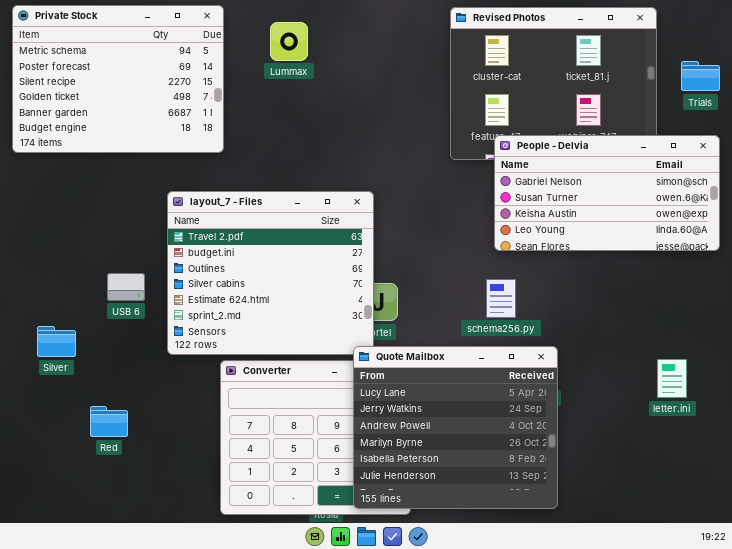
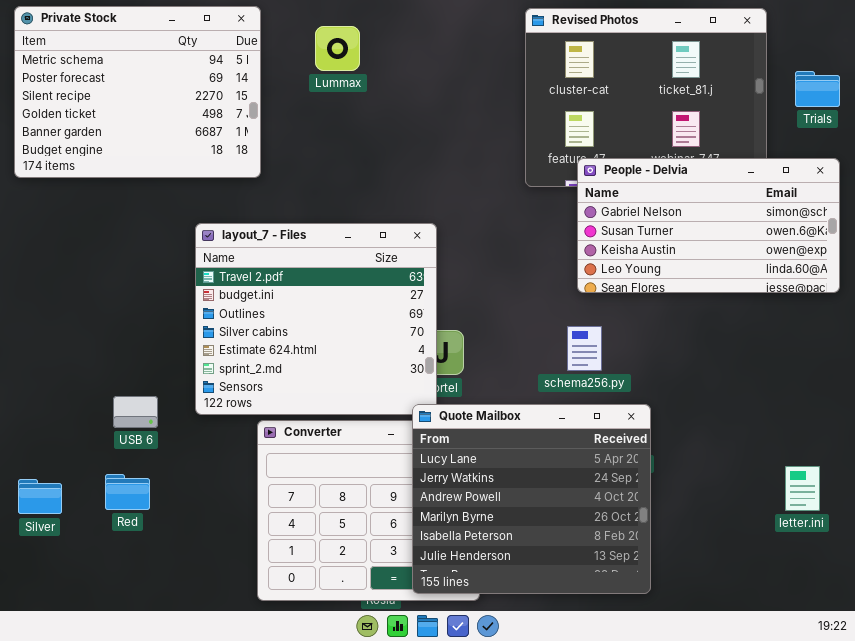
USB 6: [107,273,145,301] -> [113,396,158,428], moved
Silver: [37,326,76,357] -> [18,479,62,514], moved
letter.ini: [657,359,687,398] -> [785,466,820,511], moved

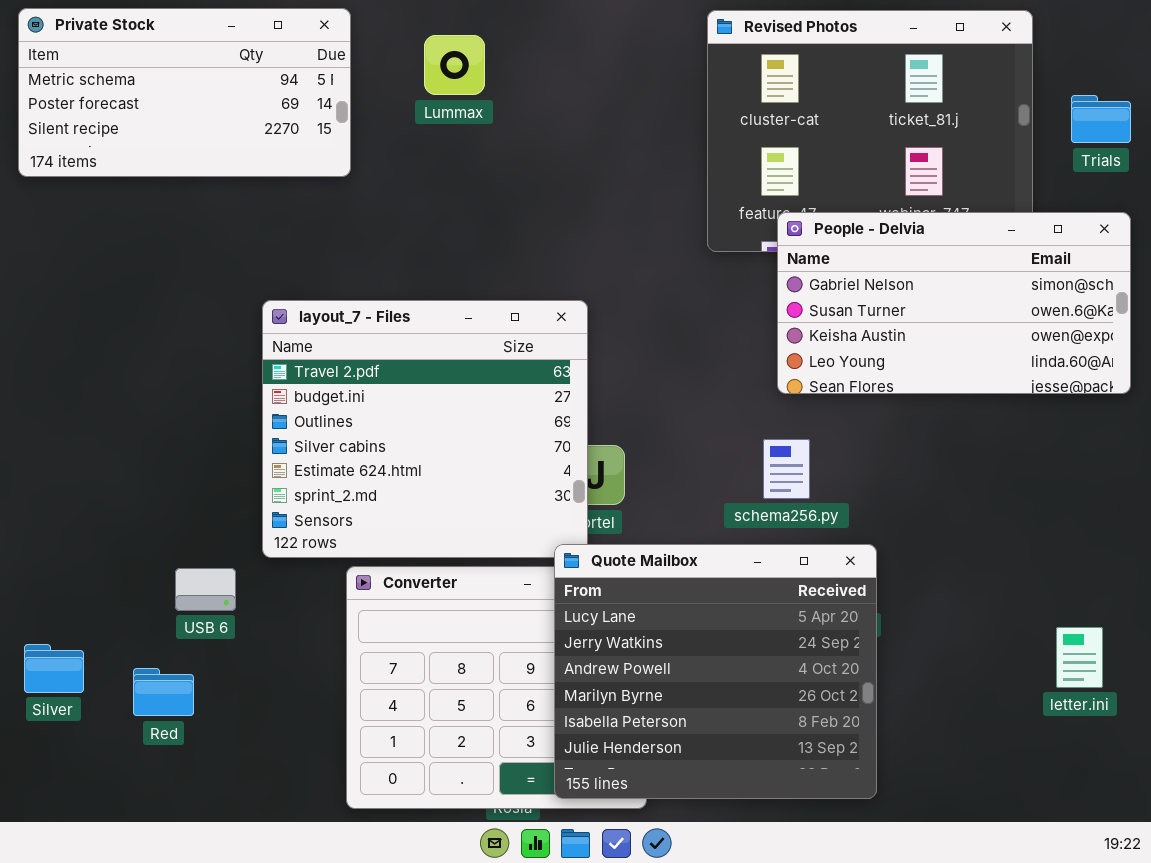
Private Stock: [14,6,261,178] -> [18,8,351,177], resized
USB 6: [113,396,158,428] -> [175,568,236,611], moved
Red: [105,474,150,510] -> [133,668,194,716], moved

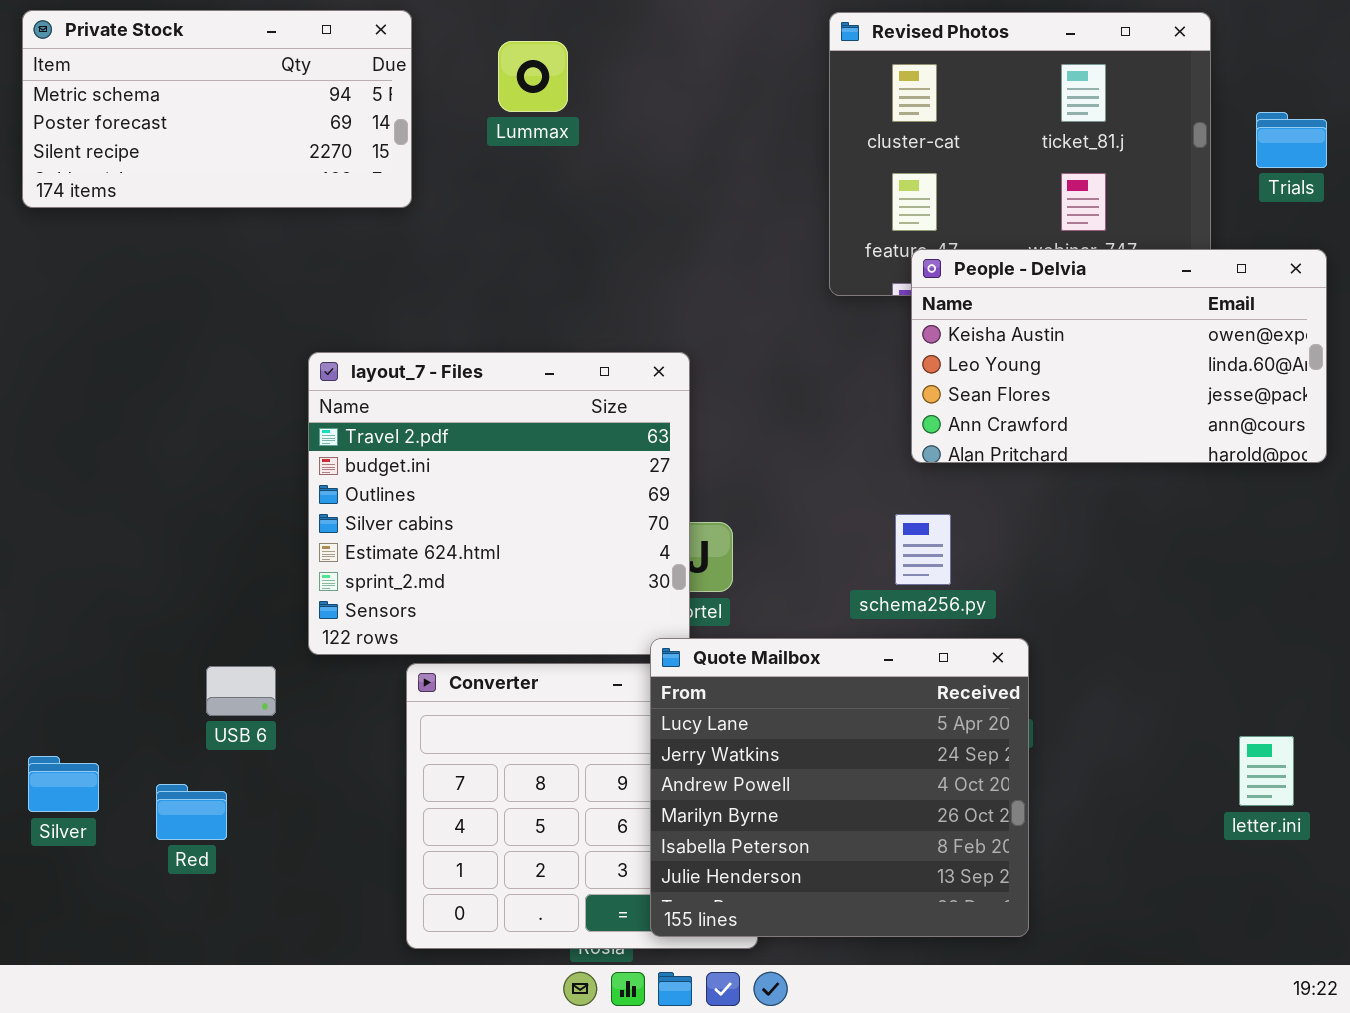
People - Delvia: [777,212,1131,394] -> [911,249,1327,463], scrolled down 2 rows

